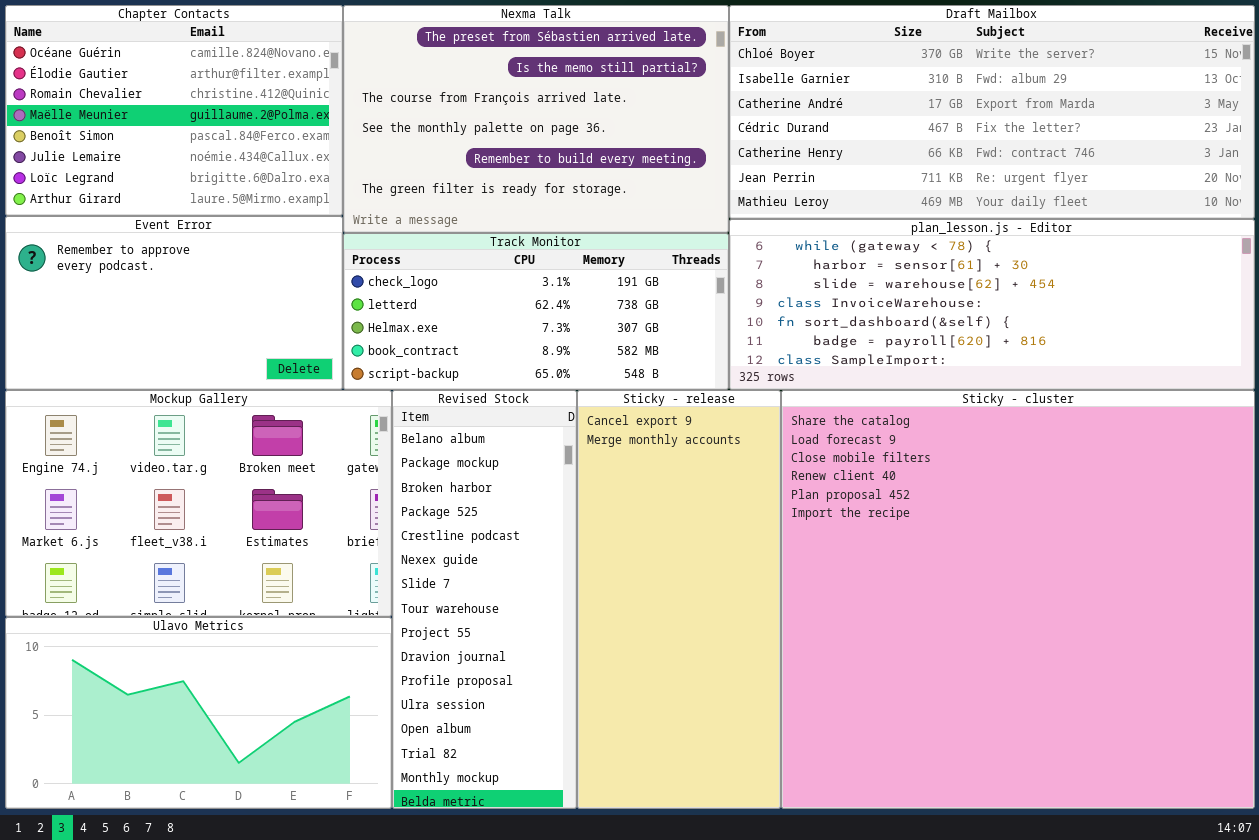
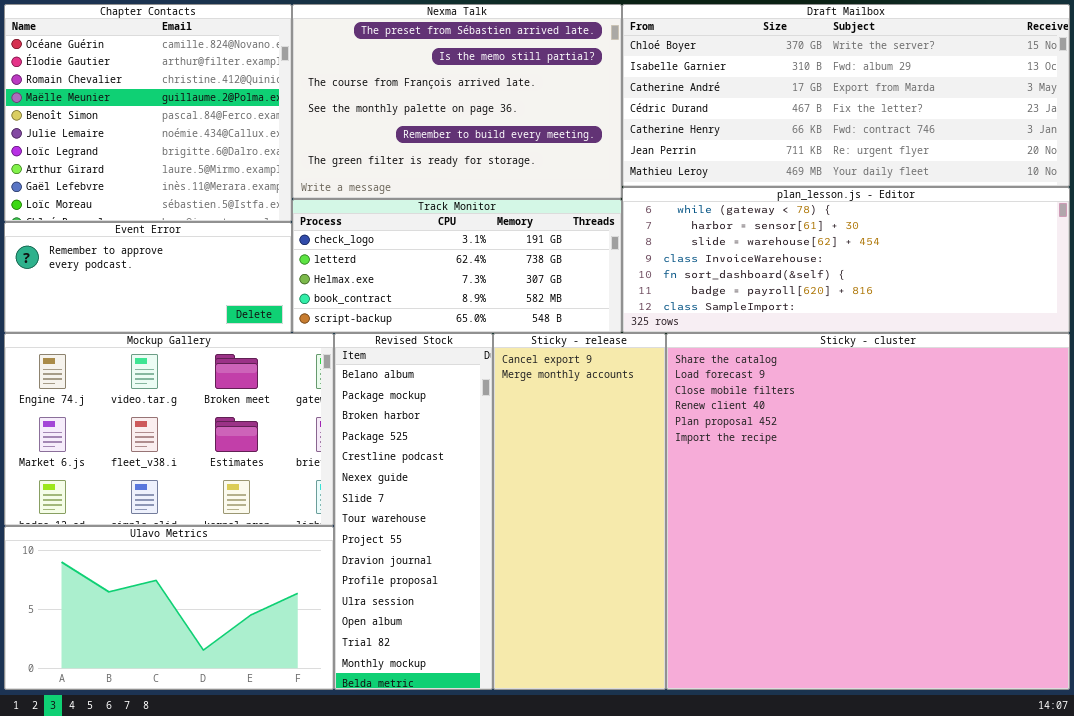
Chapter Contacts: [5,5,343,216] -> [4,4,292,222], resized
Event Error: [5,216,343,390] -> [4,222,292,333], resized

